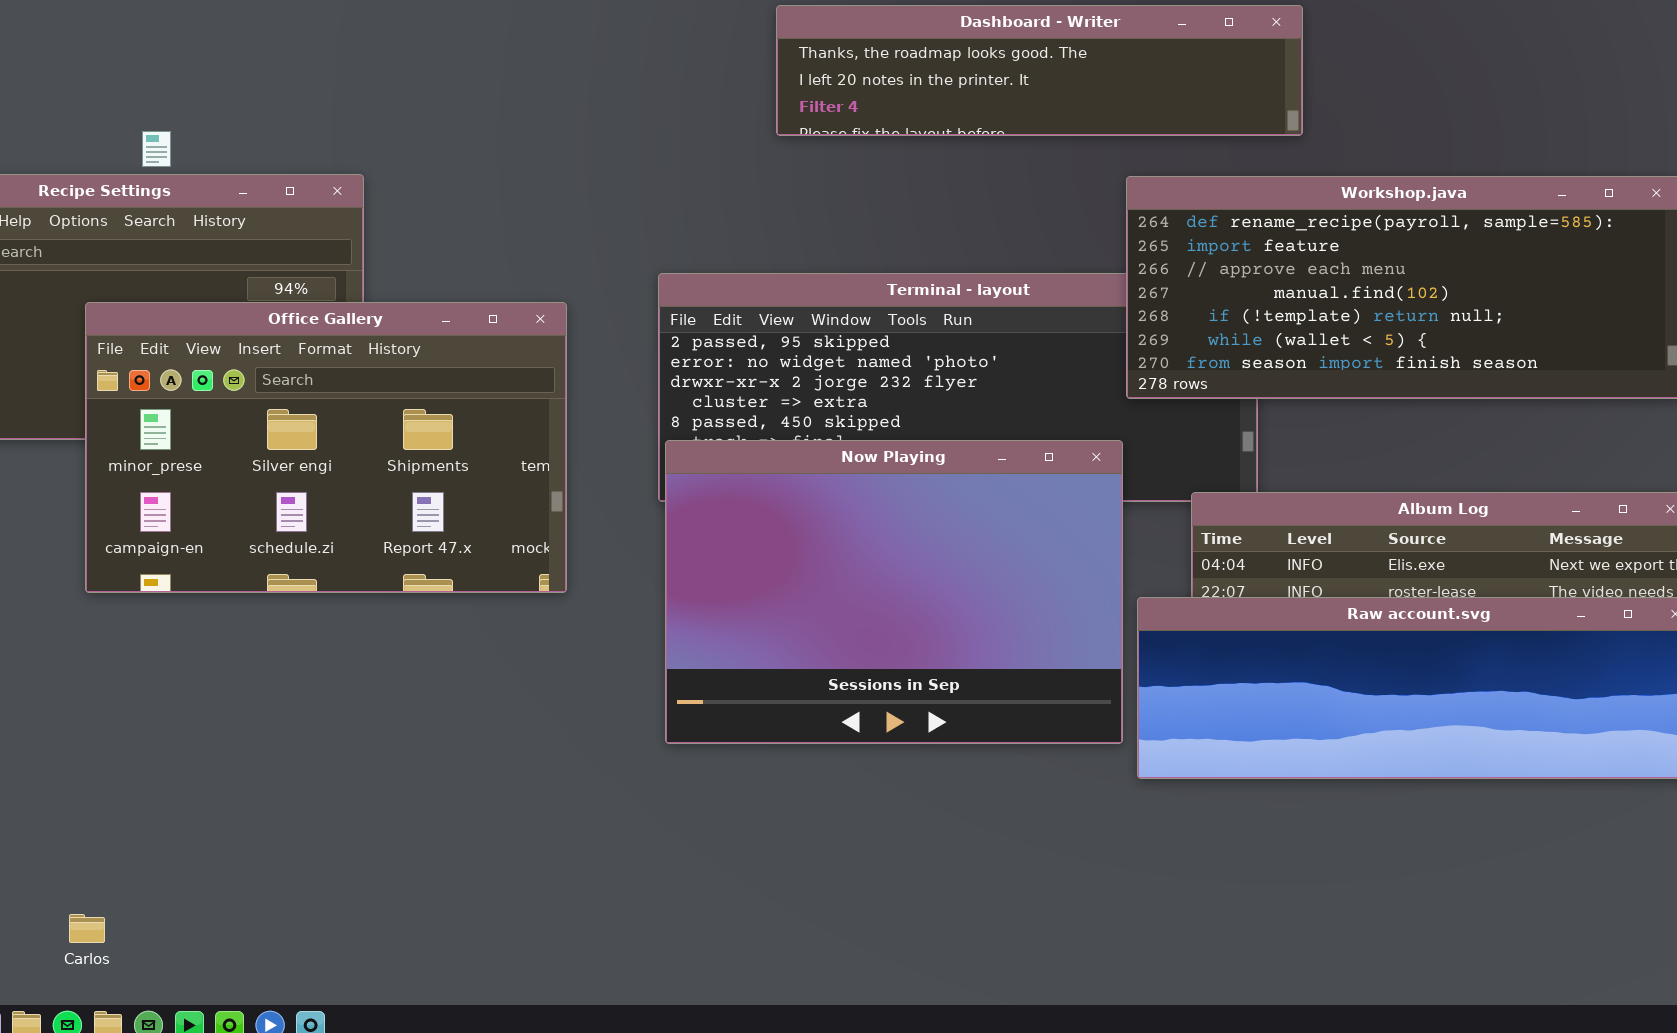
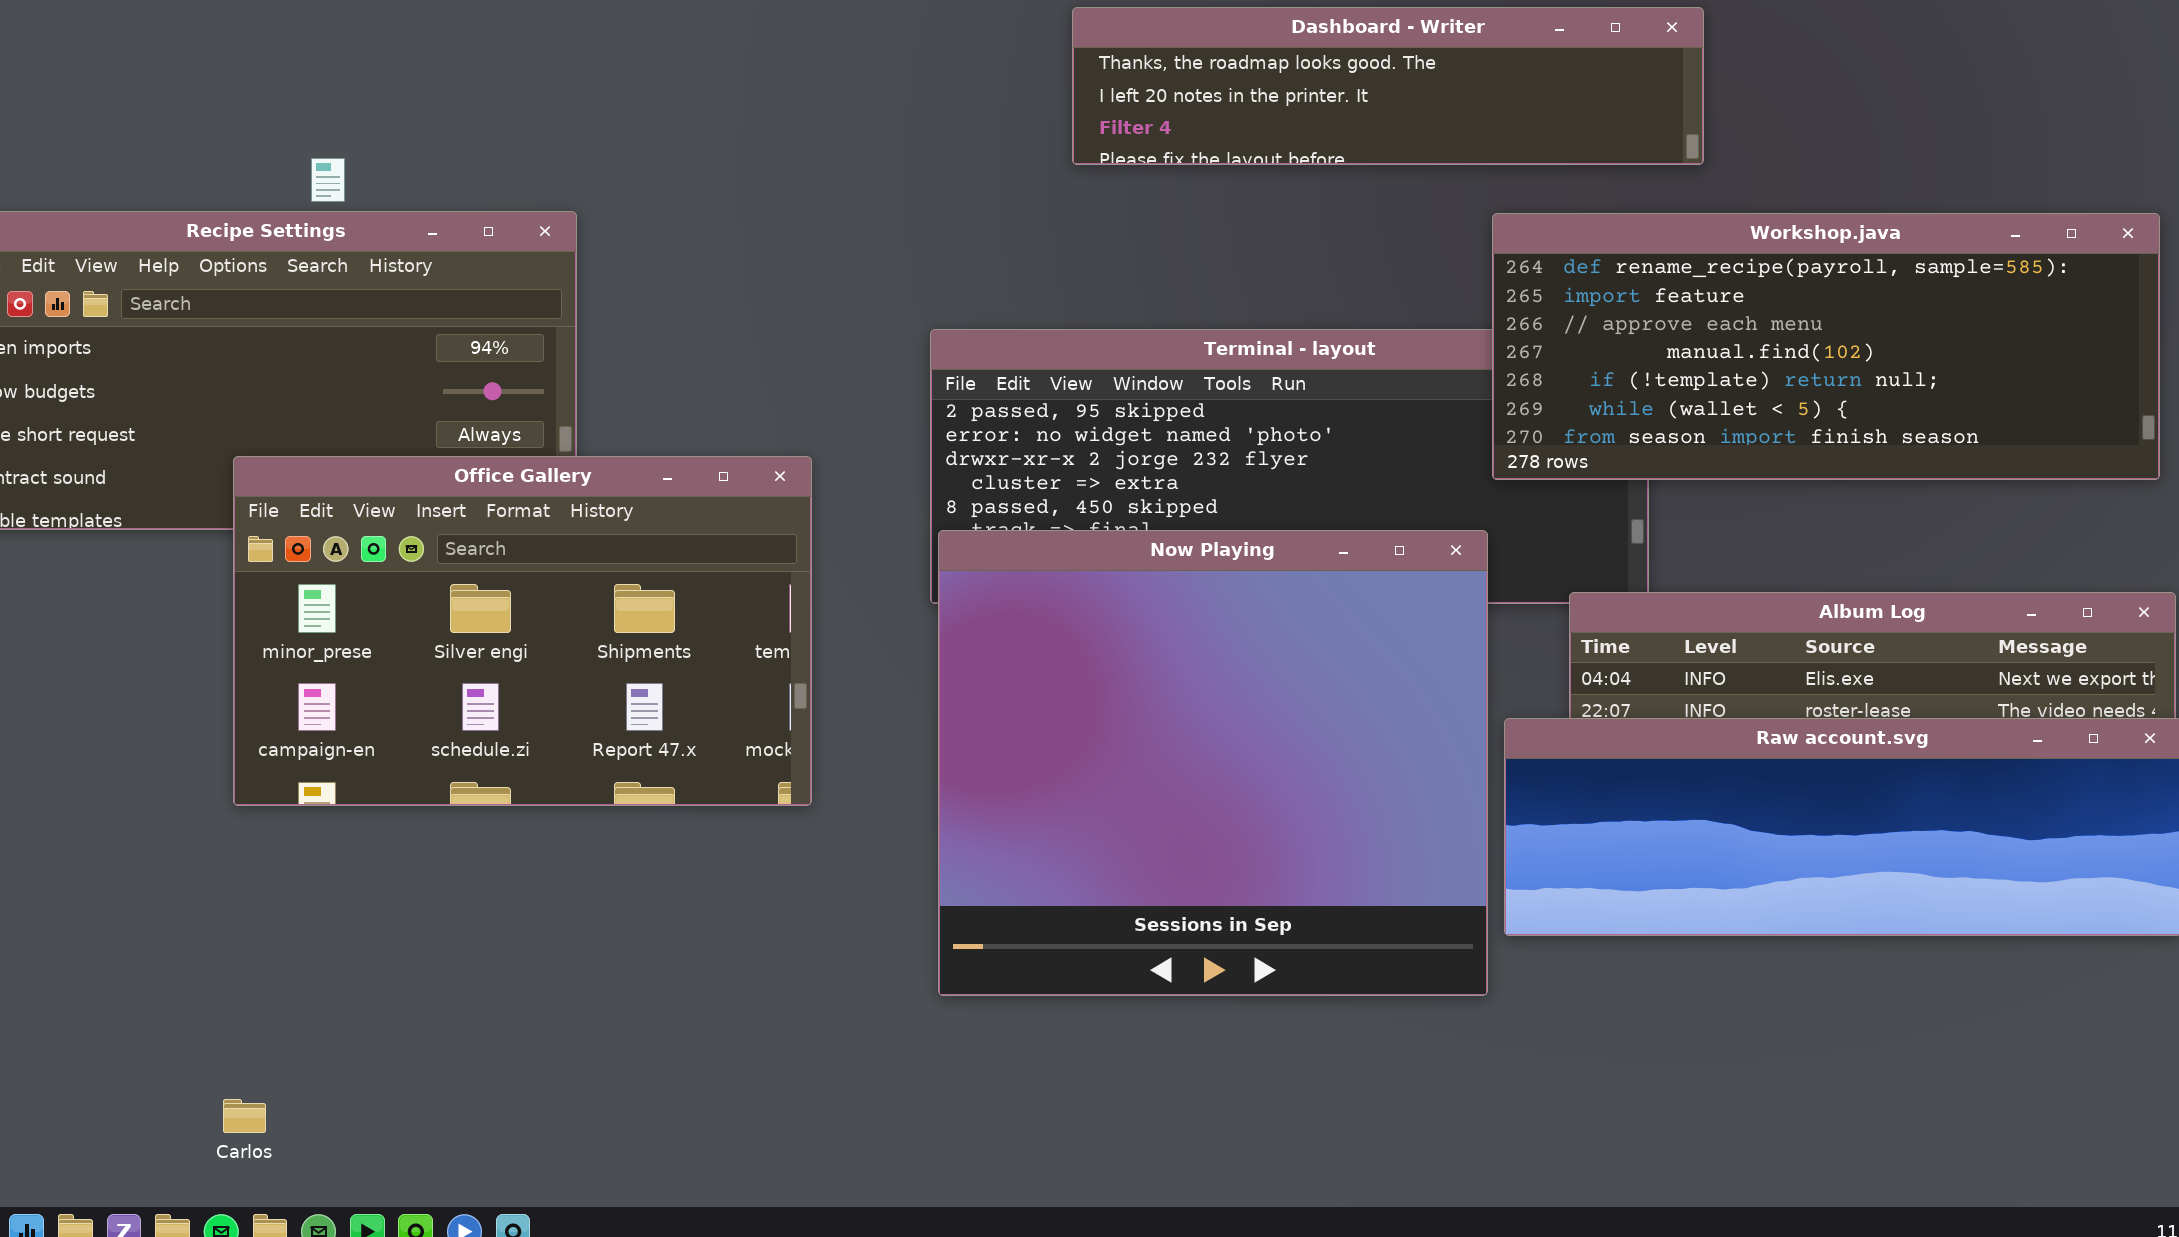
Office Gallery: [85,302,567,593] -> [233,456,812,806], moved
Now Playing: [665,440,1123,744] -> [938,530,1488,996], resized

